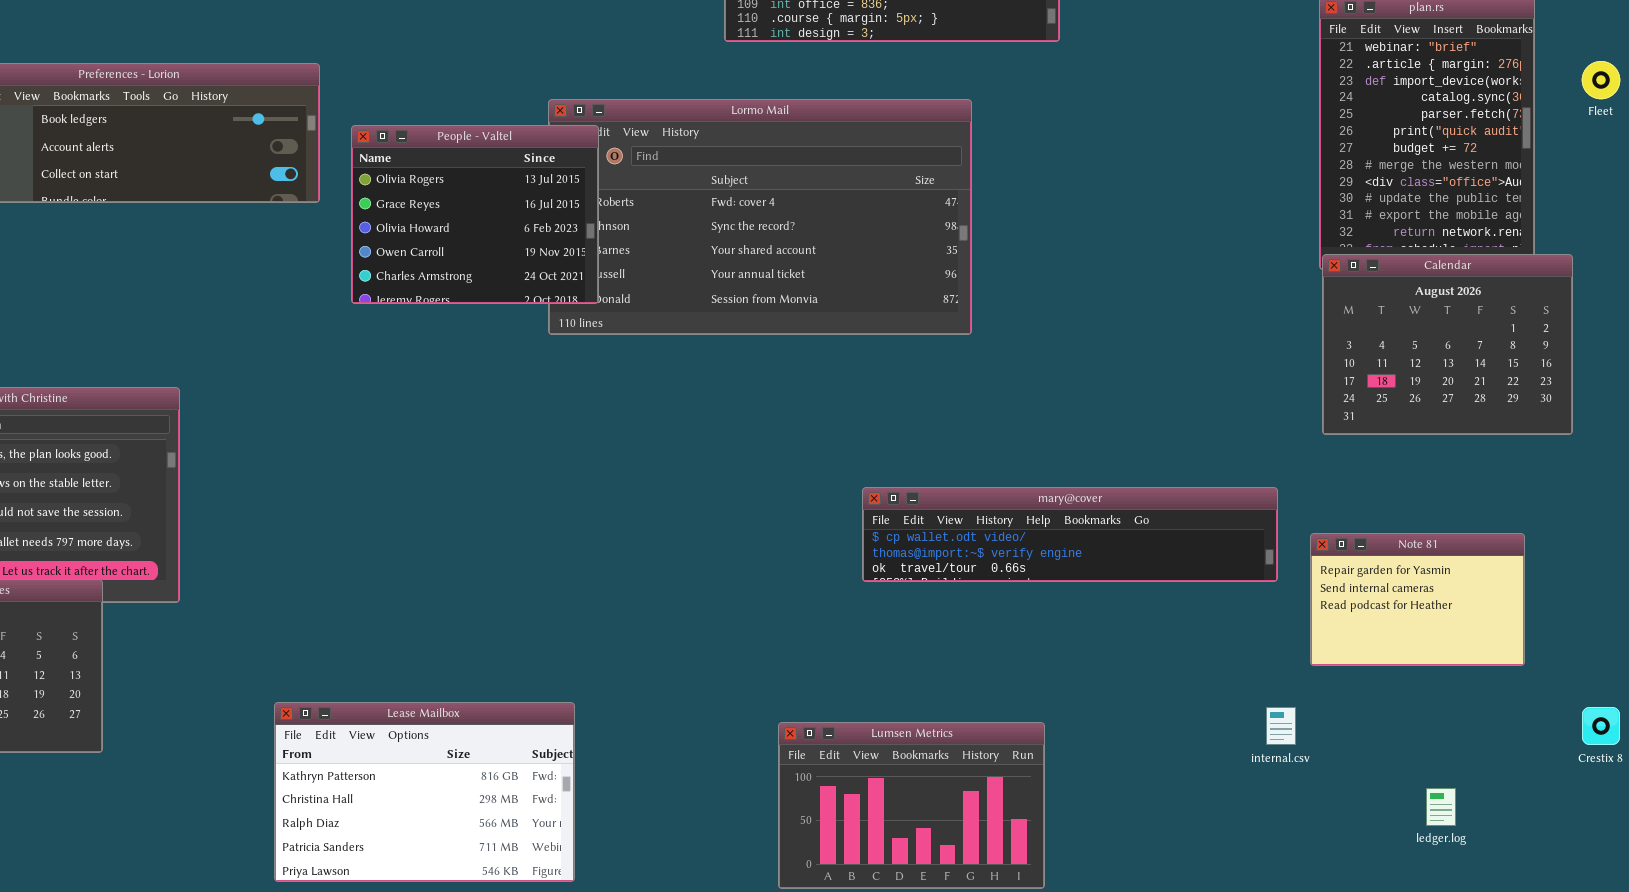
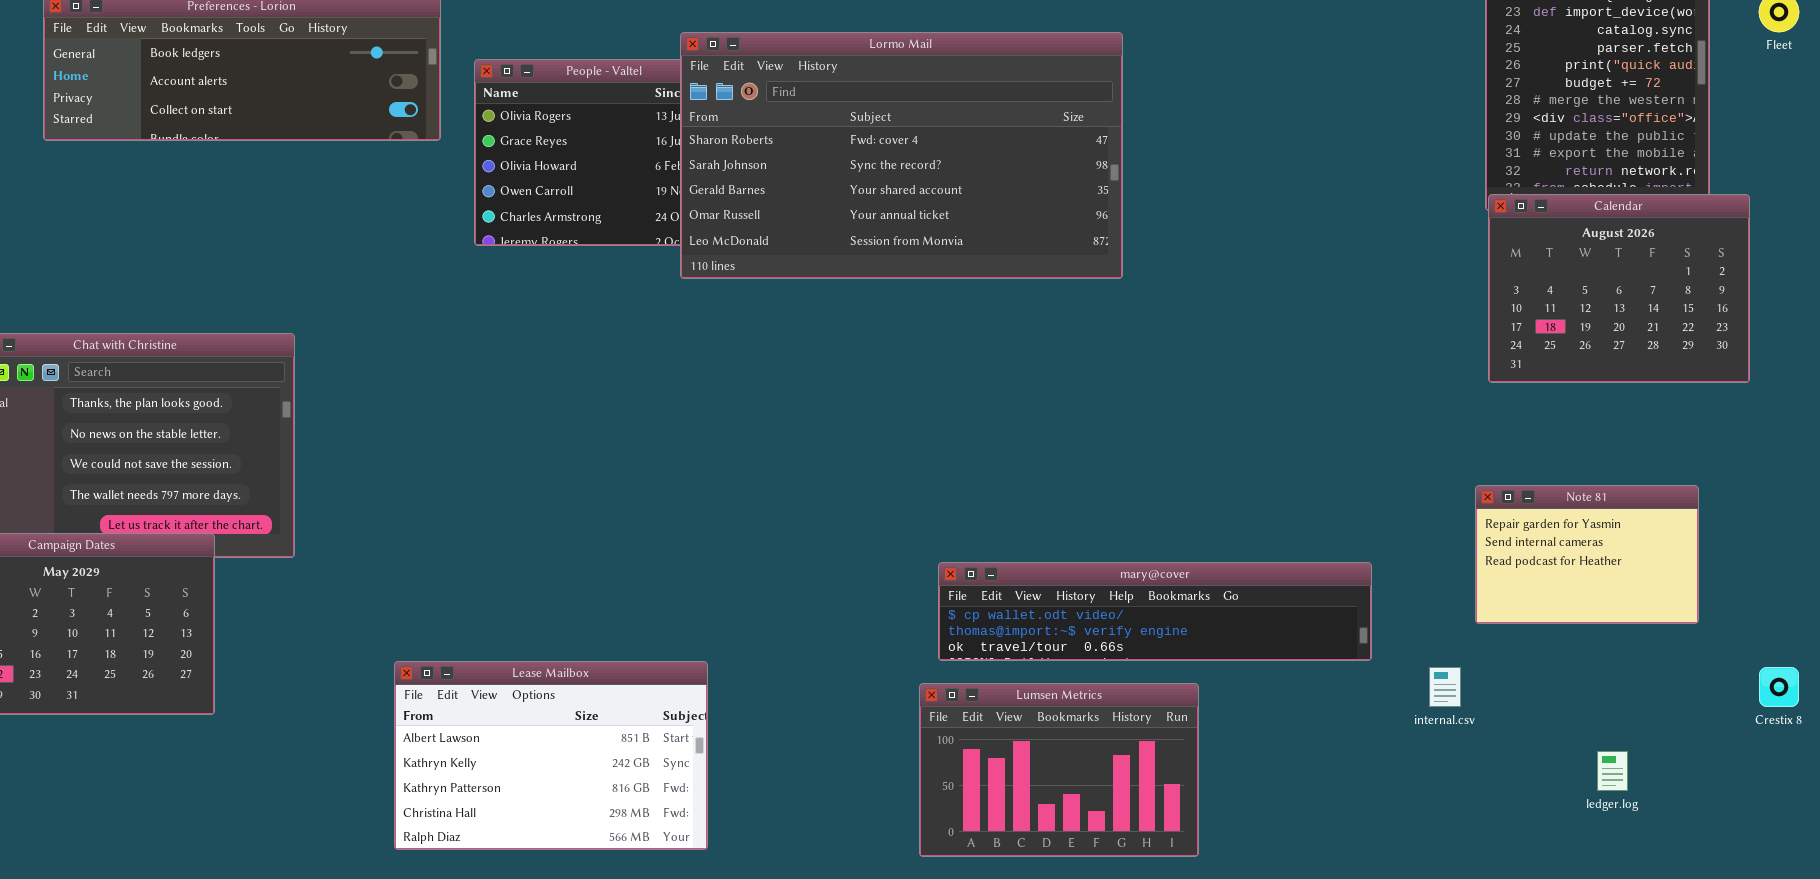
Lormo Mail: [548,99,972,335] -> [680,32,1123,279], raised
mary@cover: [862,487,1278,582] -> [938,562,1372,661], moved
Lease Mailbox: [274,702,575,882] -> [394,661,708,850], scrolled up 2 rows

